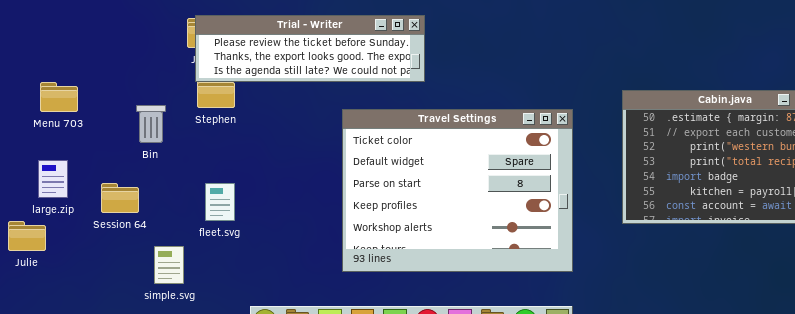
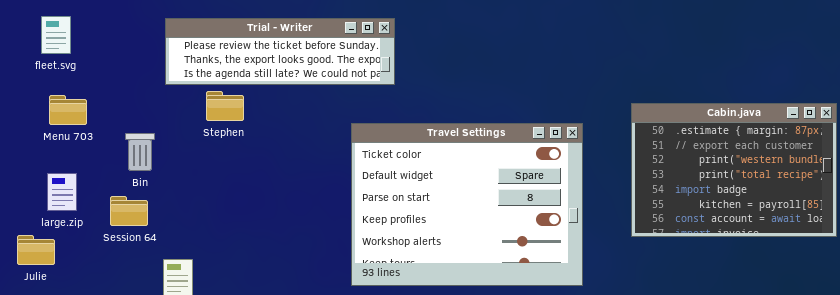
Trial - Writer: [195,15,425,82] -> [165,18,395,85], moved
Bin: [136,105,166,143] -> [125,133,155,171], moved
fleet.svg: [205,183,235,221] -> [41,16,71,54], moved

